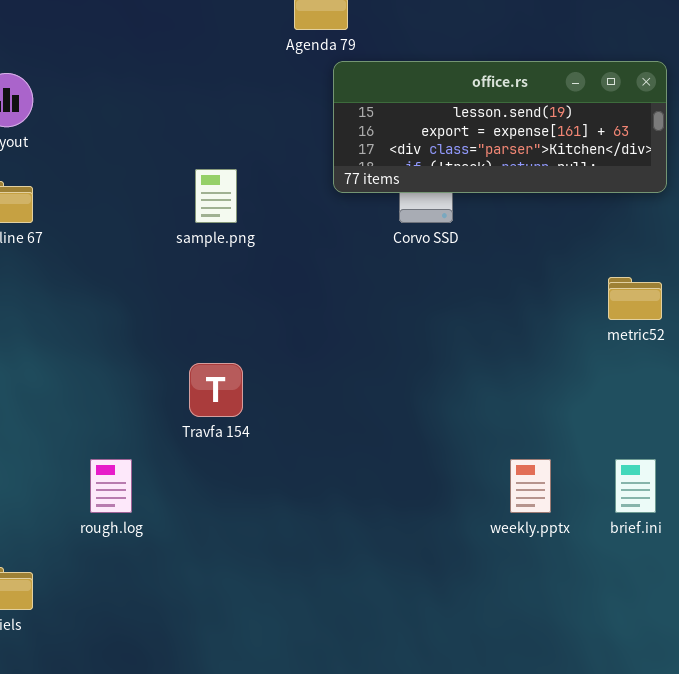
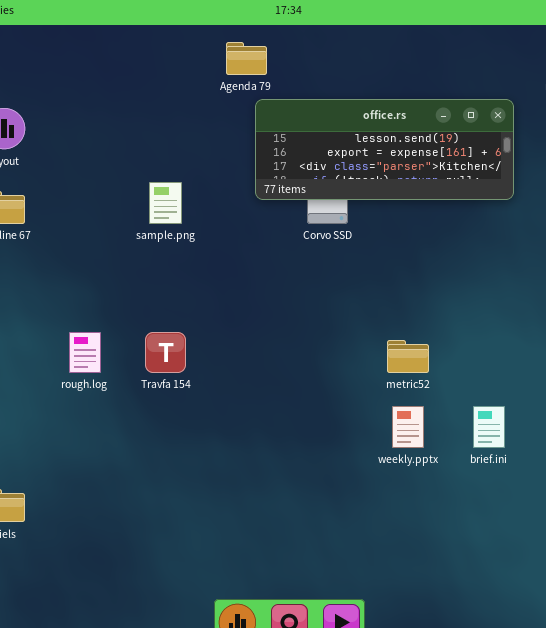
metric52: [608,277,662,320] -> [387,340,429,373], moved
rough.log: [90,459,132,513] -> [69,332,101,373], moved

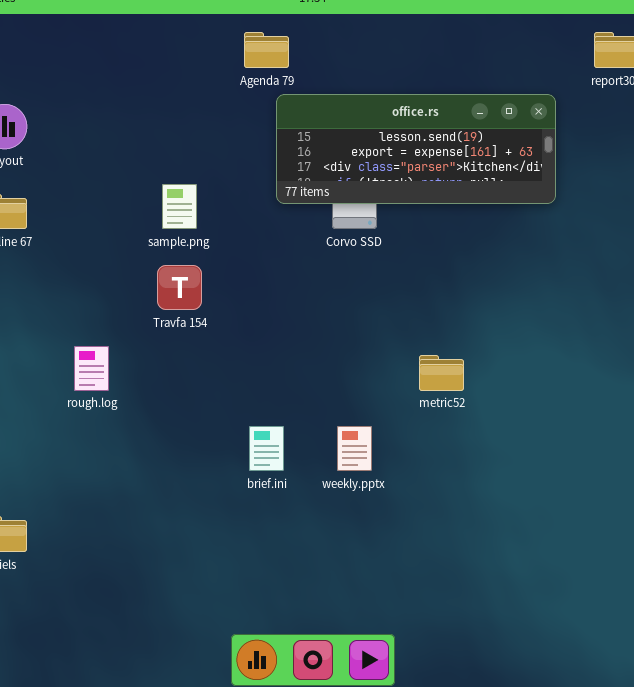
Travfa 154: [145,332,186,373] -> [157,265,202,310], moved
weekly.pptx: [392,406,424,448] -> [337,426,372,471], moved
brief.ini: [473,406,505,448] -> [249,426,284,471], moved

